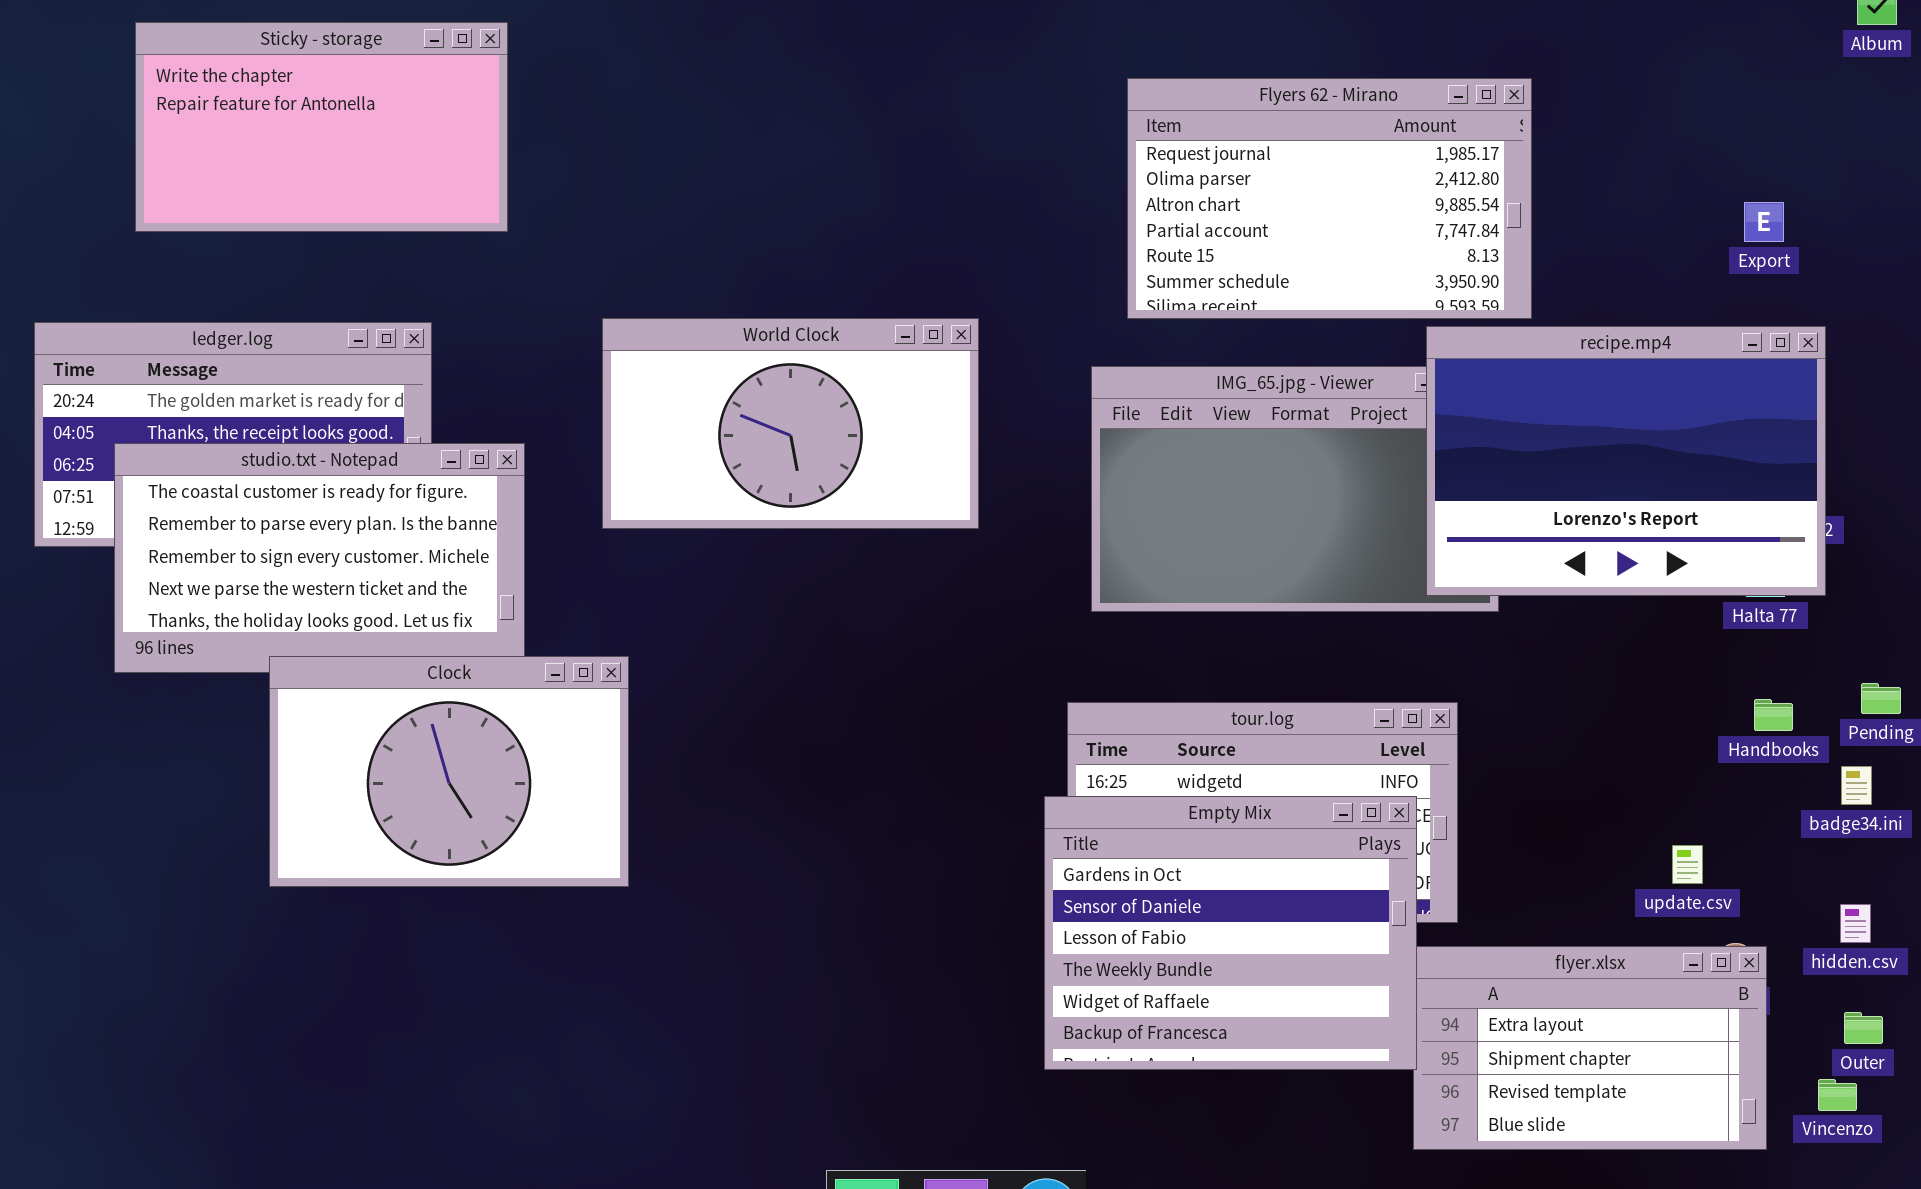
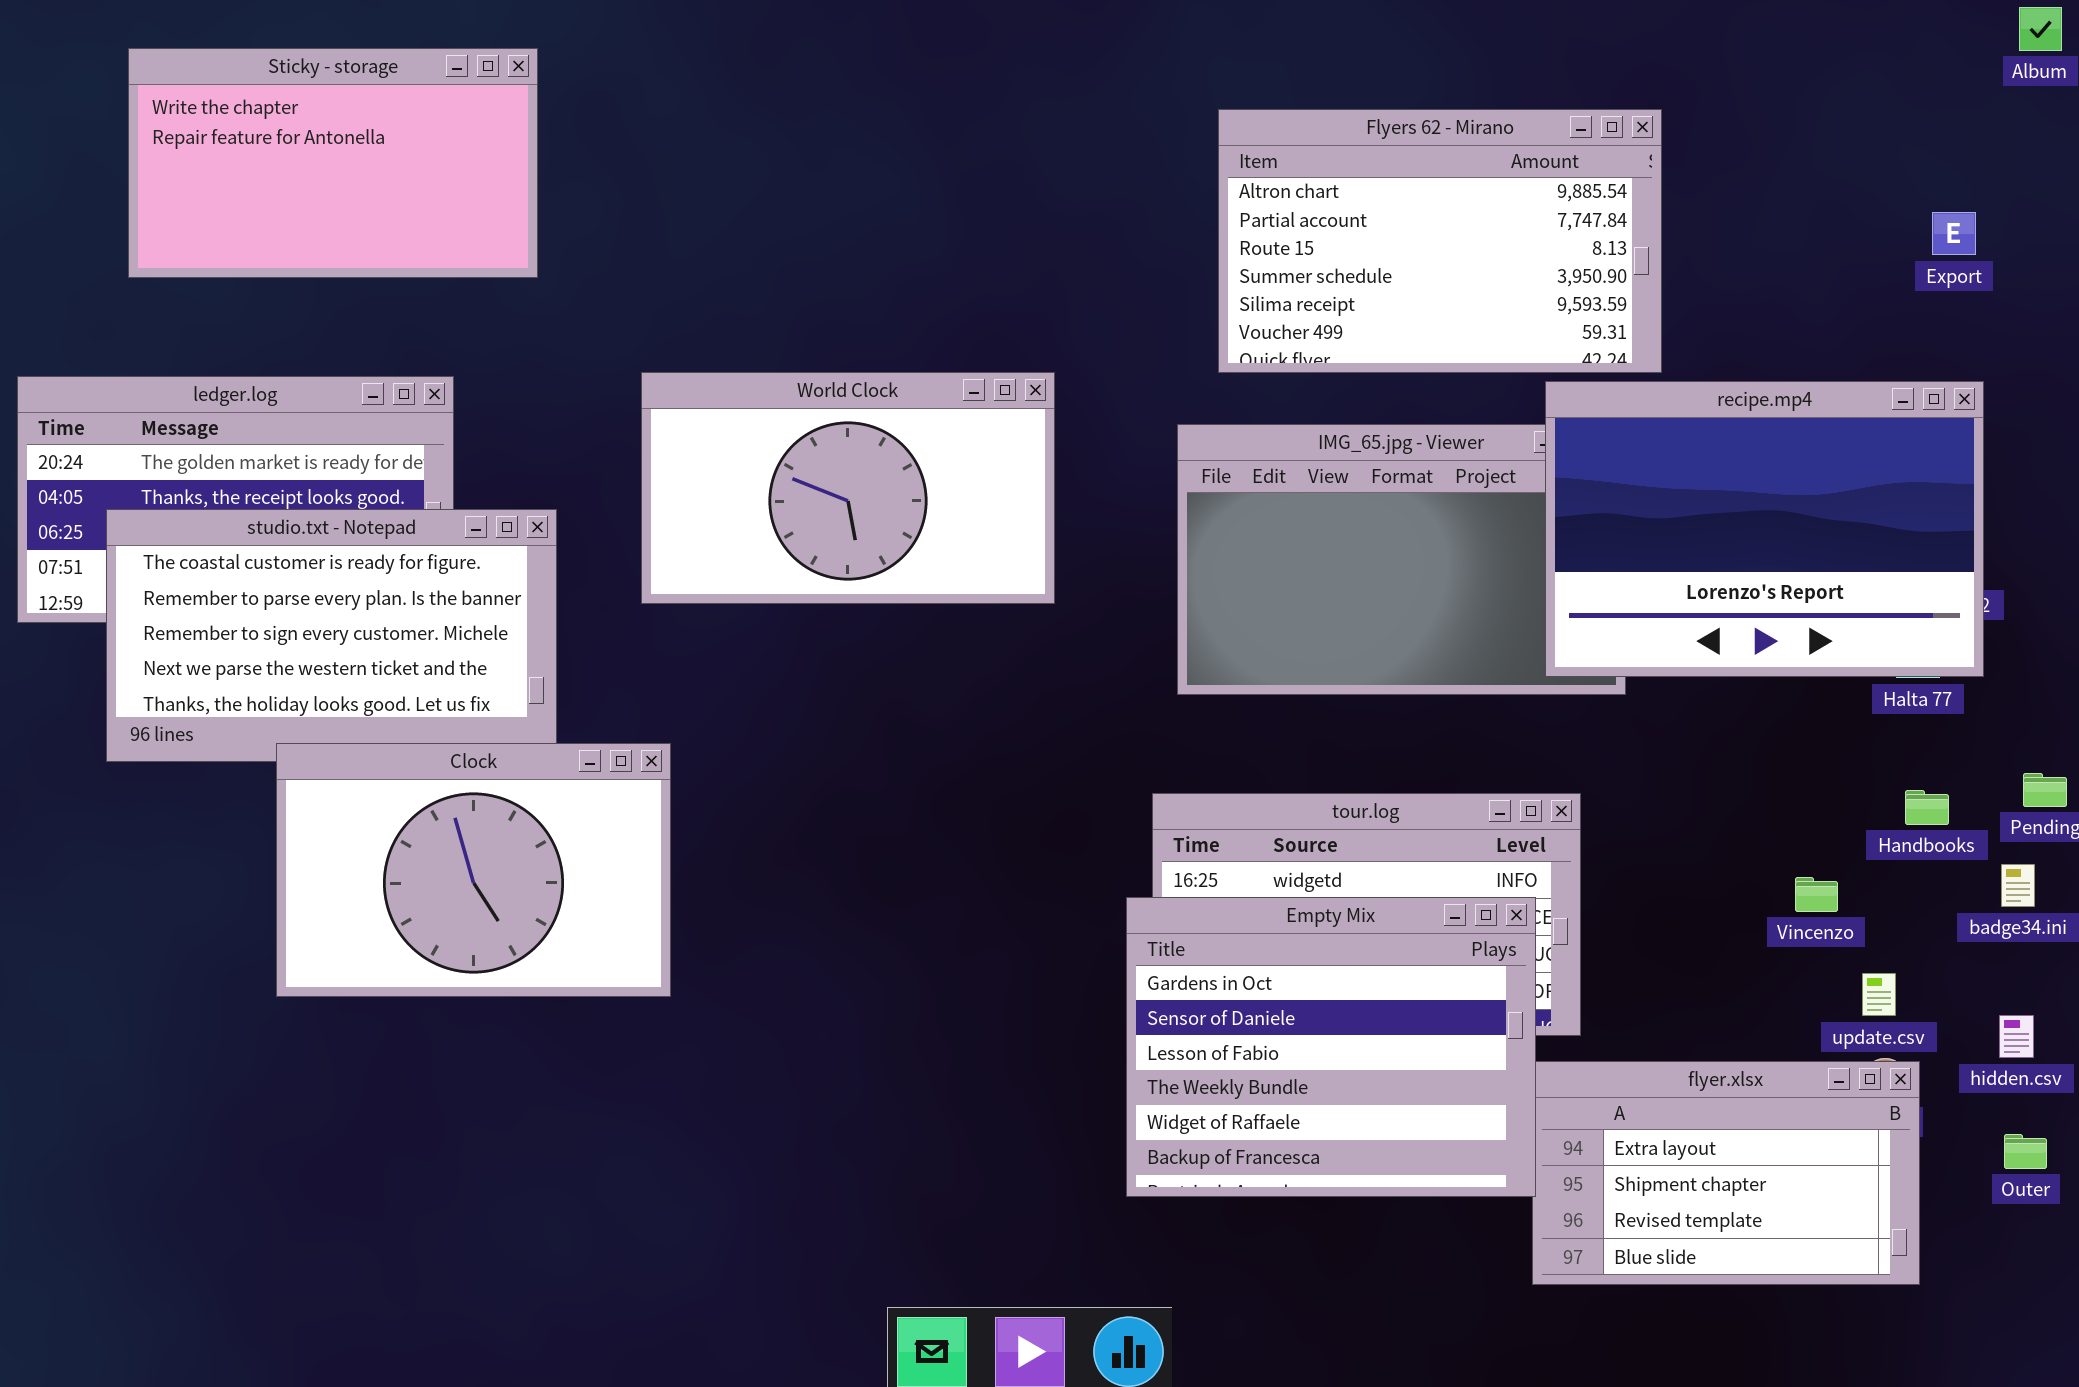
Flyers 62 - Mirano: [1127,78,1532,319] -> [1218,109,1662,373], scrolled down 2 rows
Export: [1744,202,1784,242] -> [1932,212,1976,255], moved
update.csv: [1672,845,1703,884] -> [1862,973,1896,1016], moved
Vincenzo: [1818,1079,1857,1111] -> [1795,877,1838,912], moved

